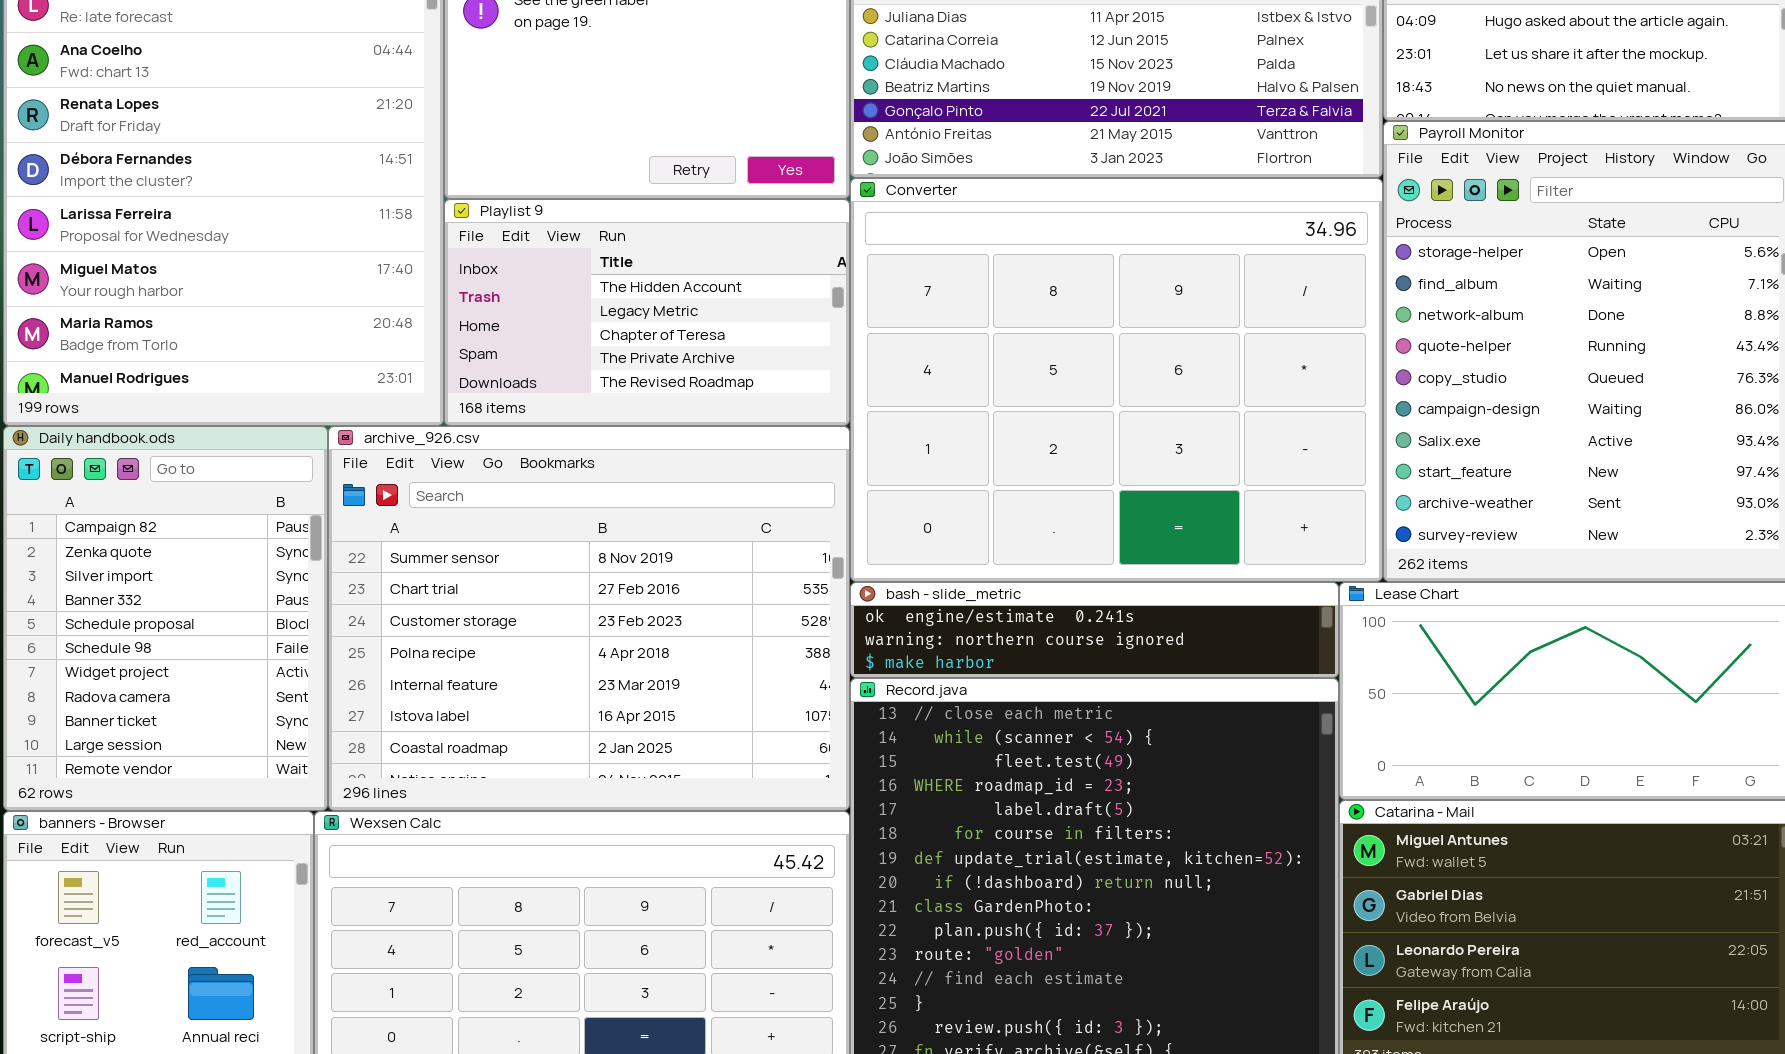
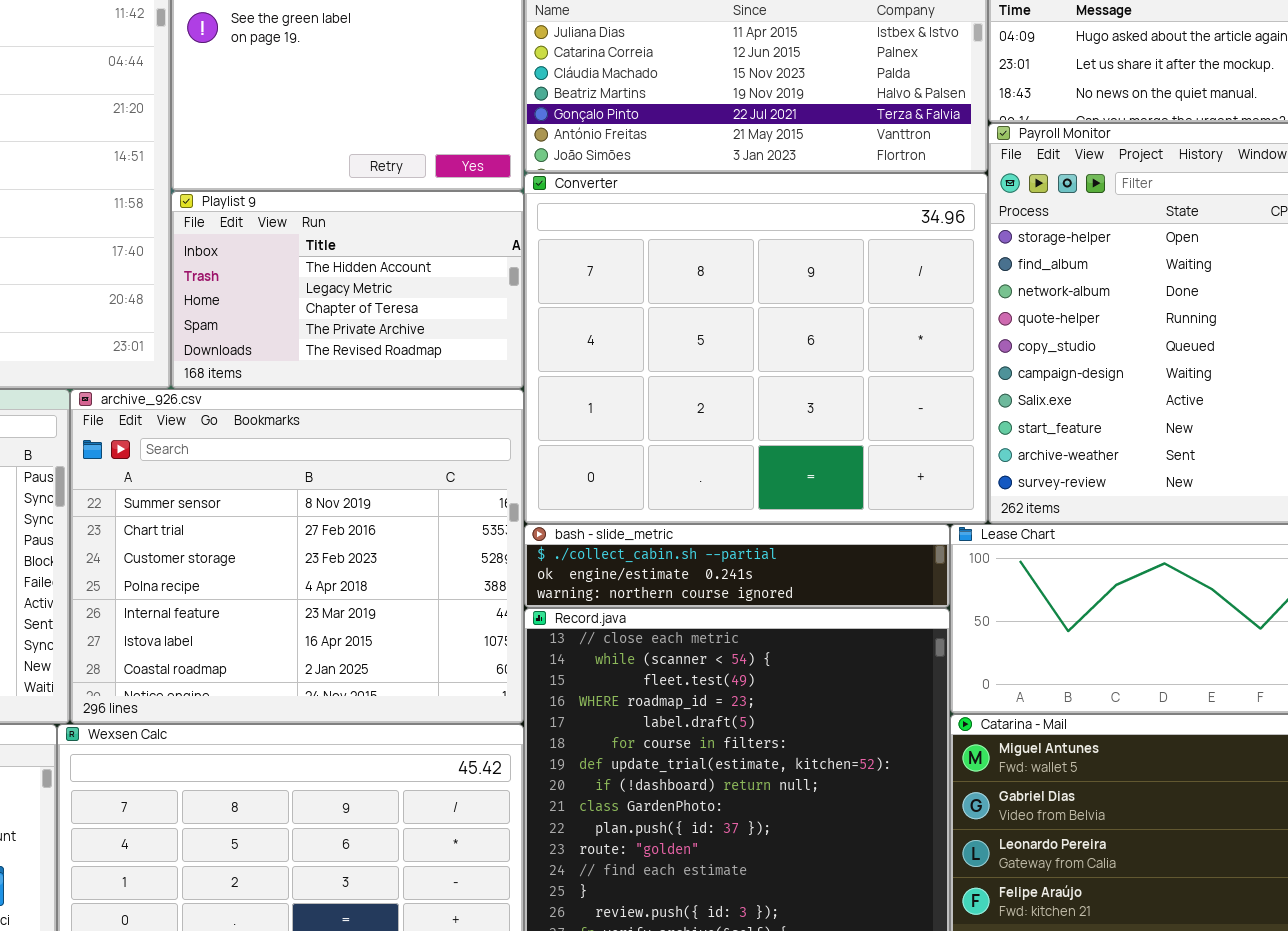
bash - slide_metric: [850,582,1339,678] -> [524,524,950,608], scrolled up 1 row

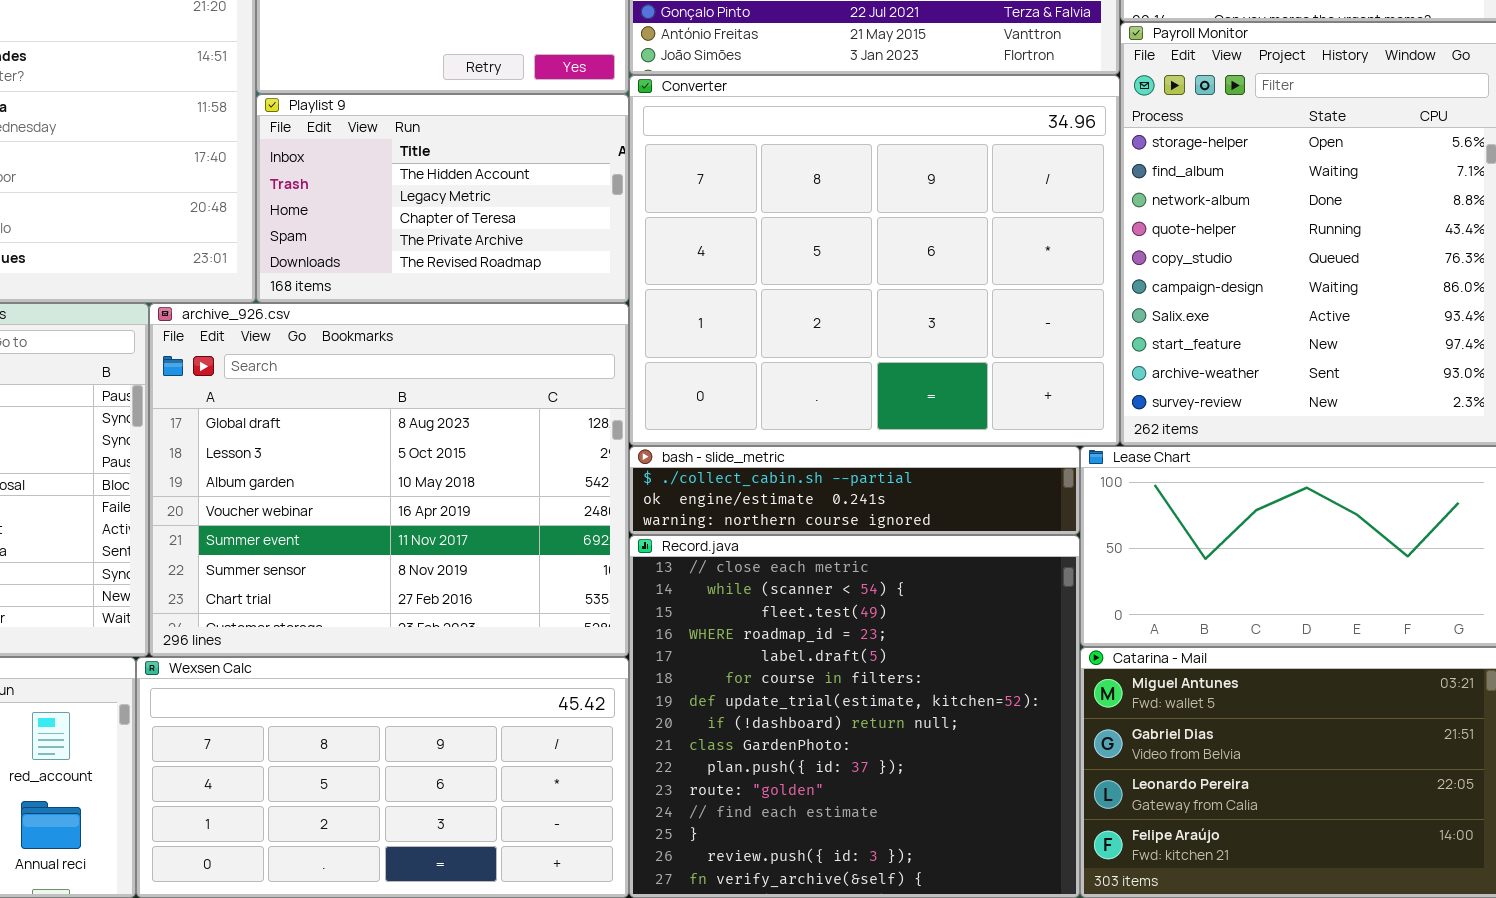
archive_926.csv: [70,389,524,724] -> [149,303,629,657], scrolled up 5 rows

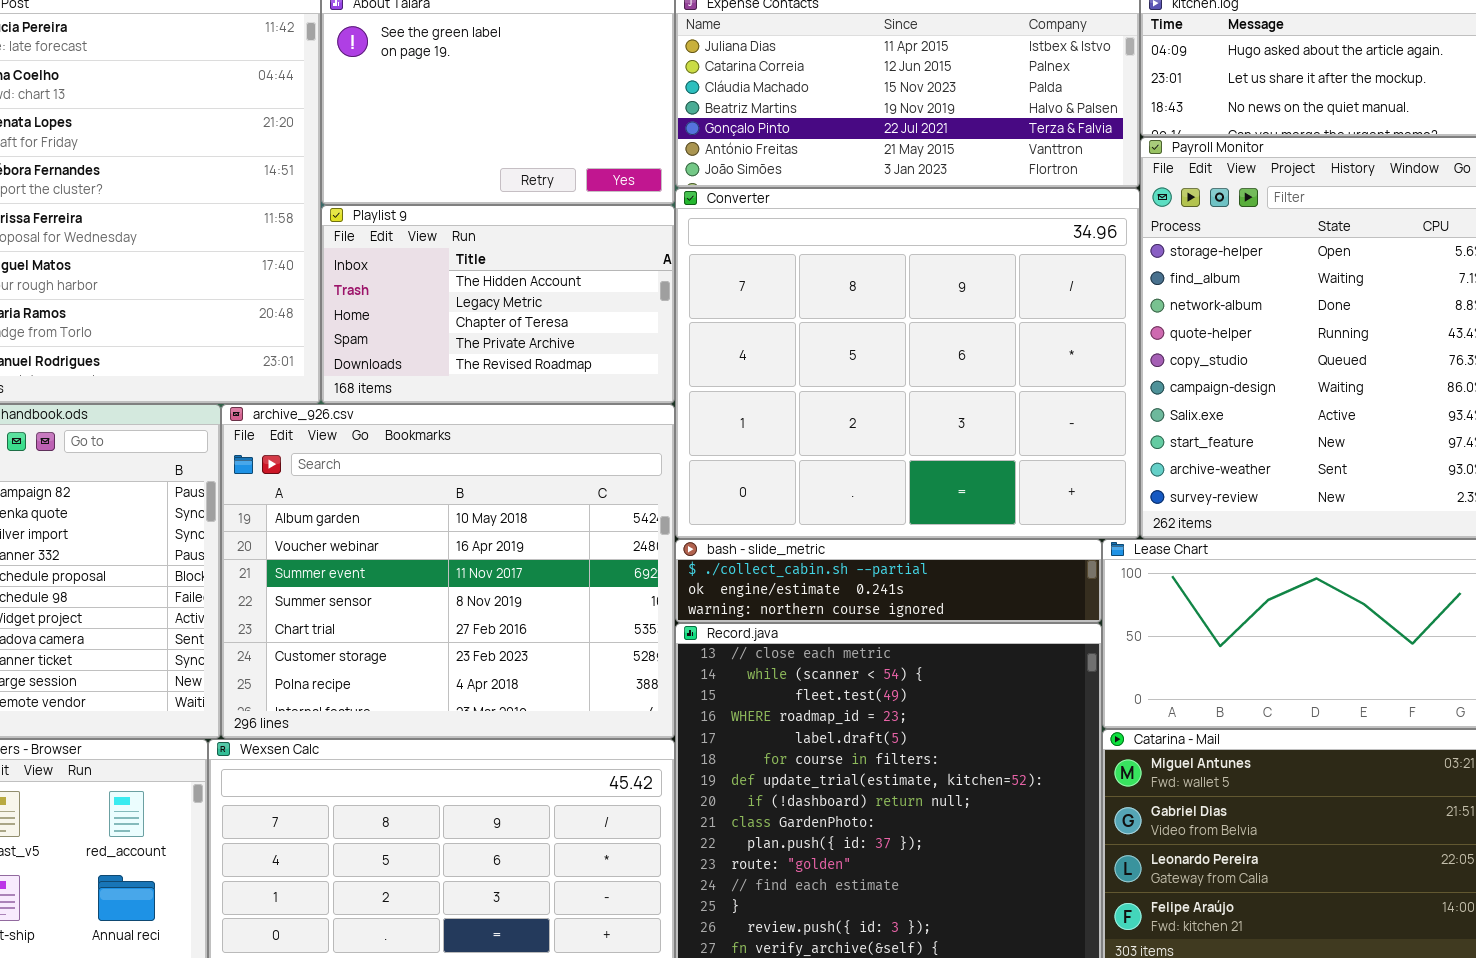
archive_926.csv: [149,303,629,657] -> [221,404,675,739], scrolled down 2 rows

